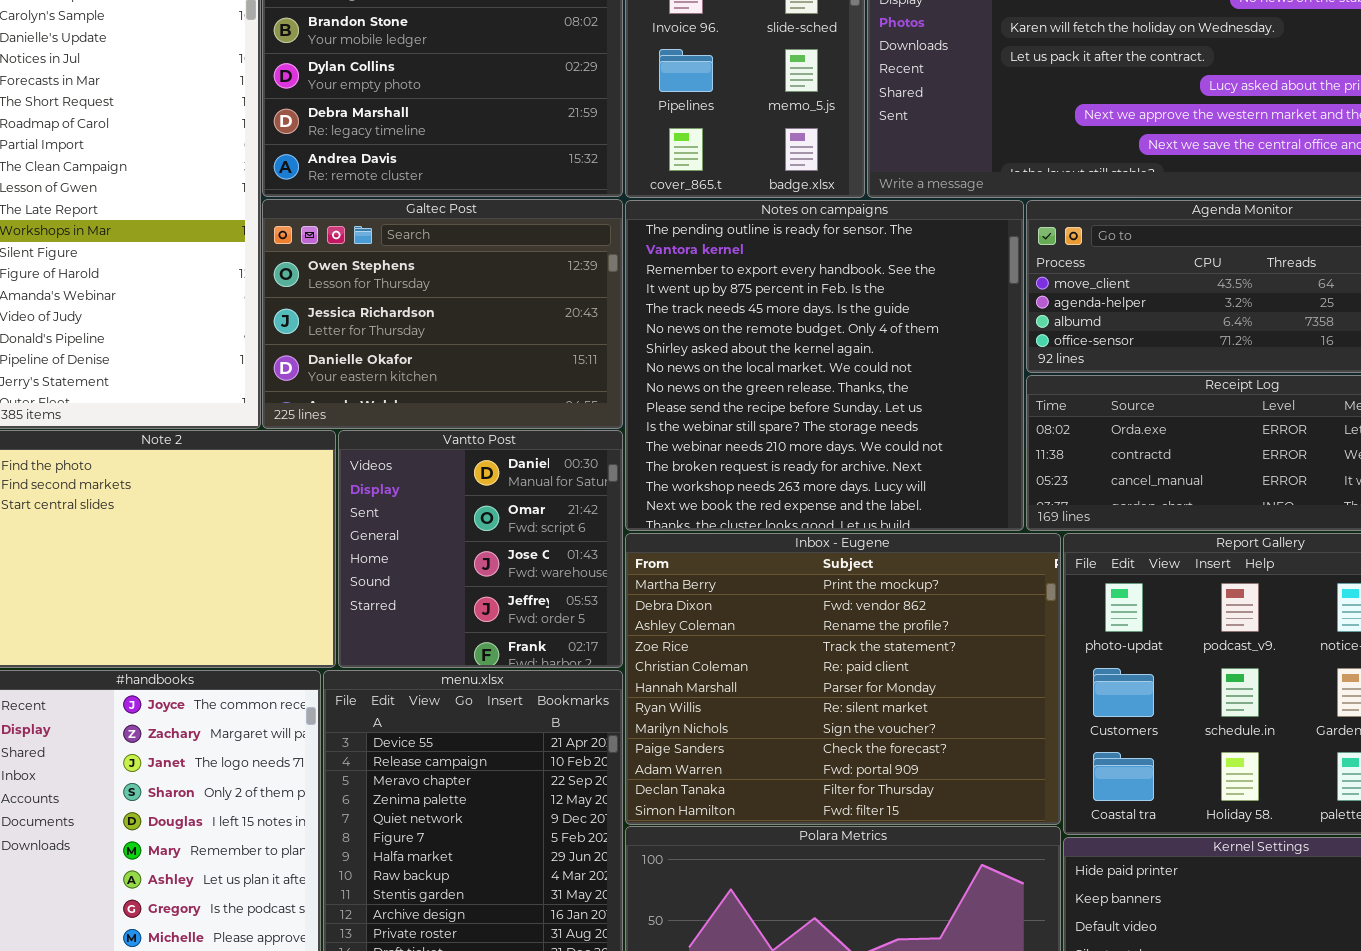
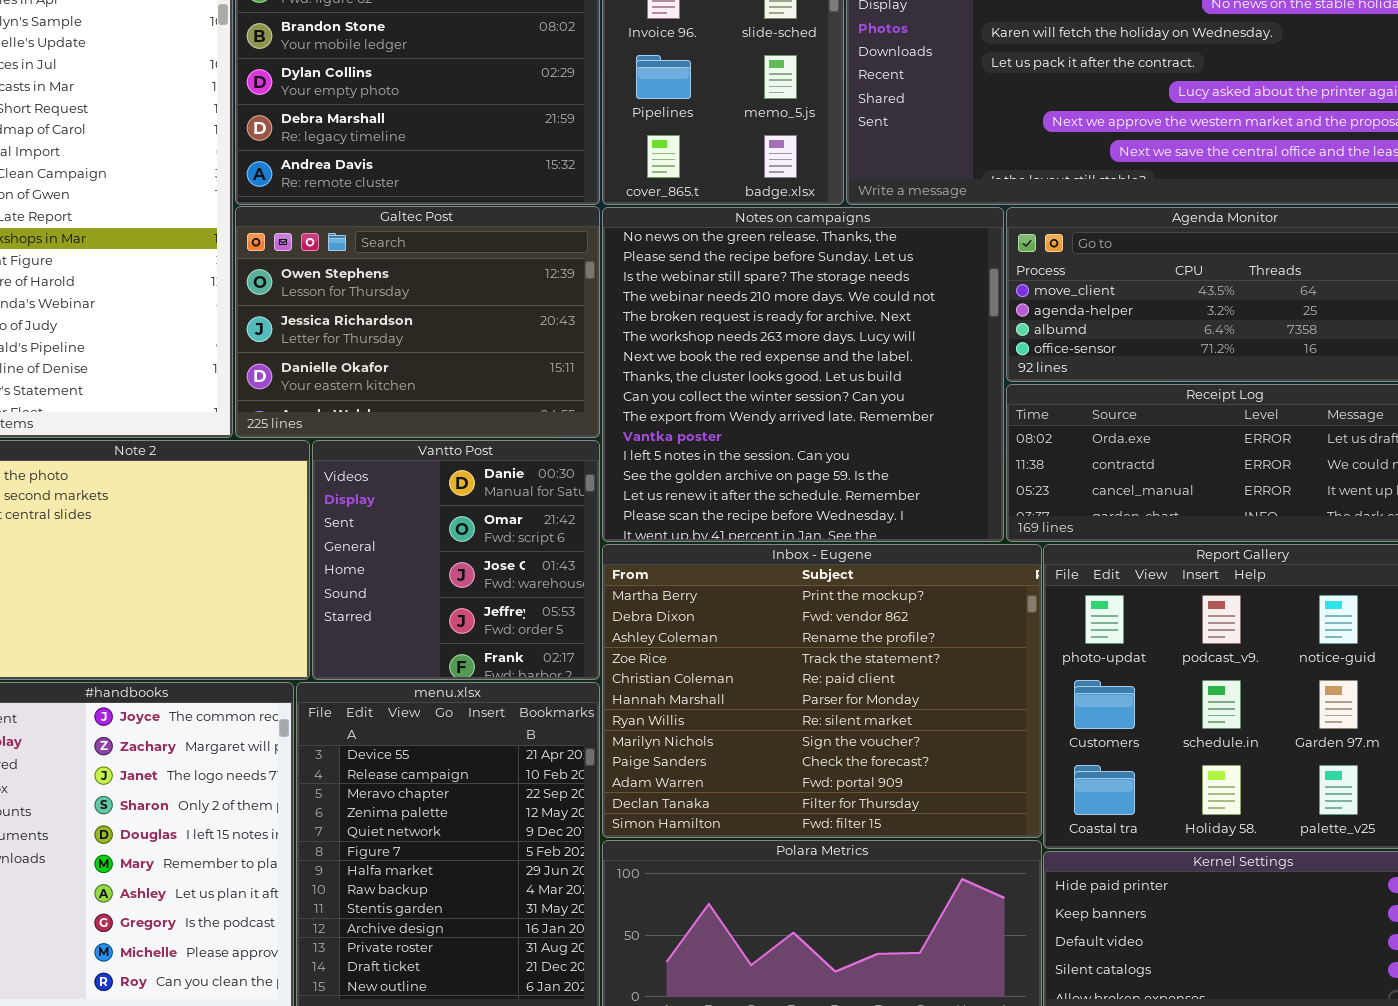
Notes on campaigns: [625,200,1024,531] -> [602,207,1004,542], scrolled down 8 rows

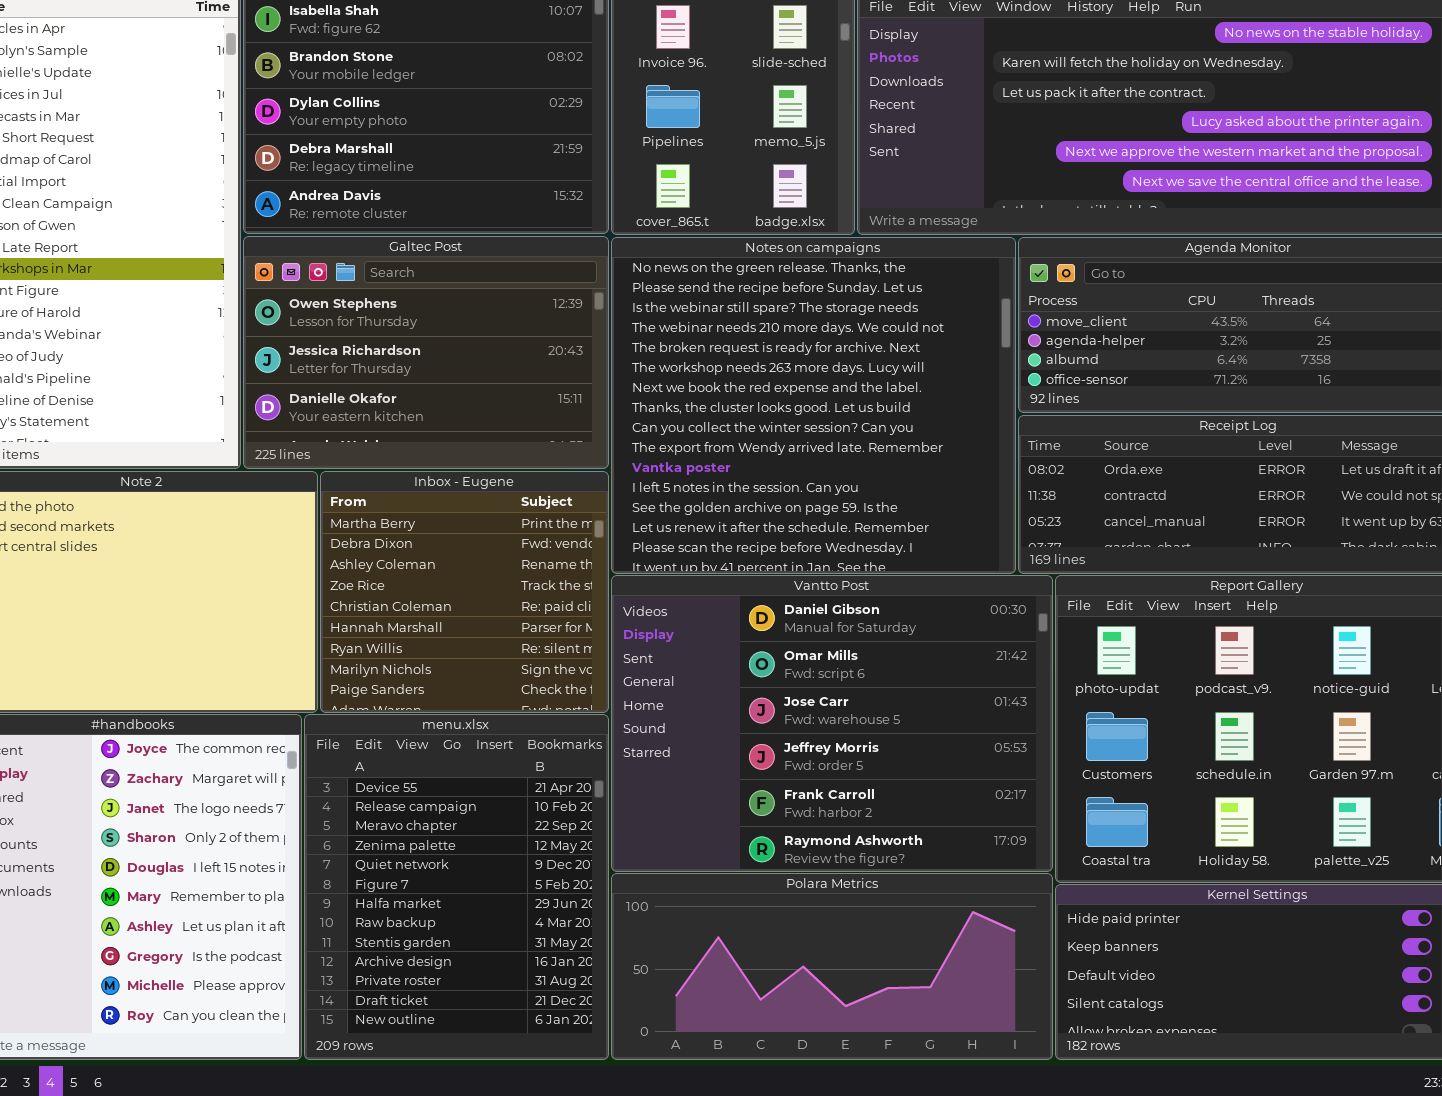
Vantto Post: [312,440,600,680] -> [611,575,1053,872], moved, resized
Inbox - Eugene: [602,544,1042,838] -> [320,471,609,713], moved, resized

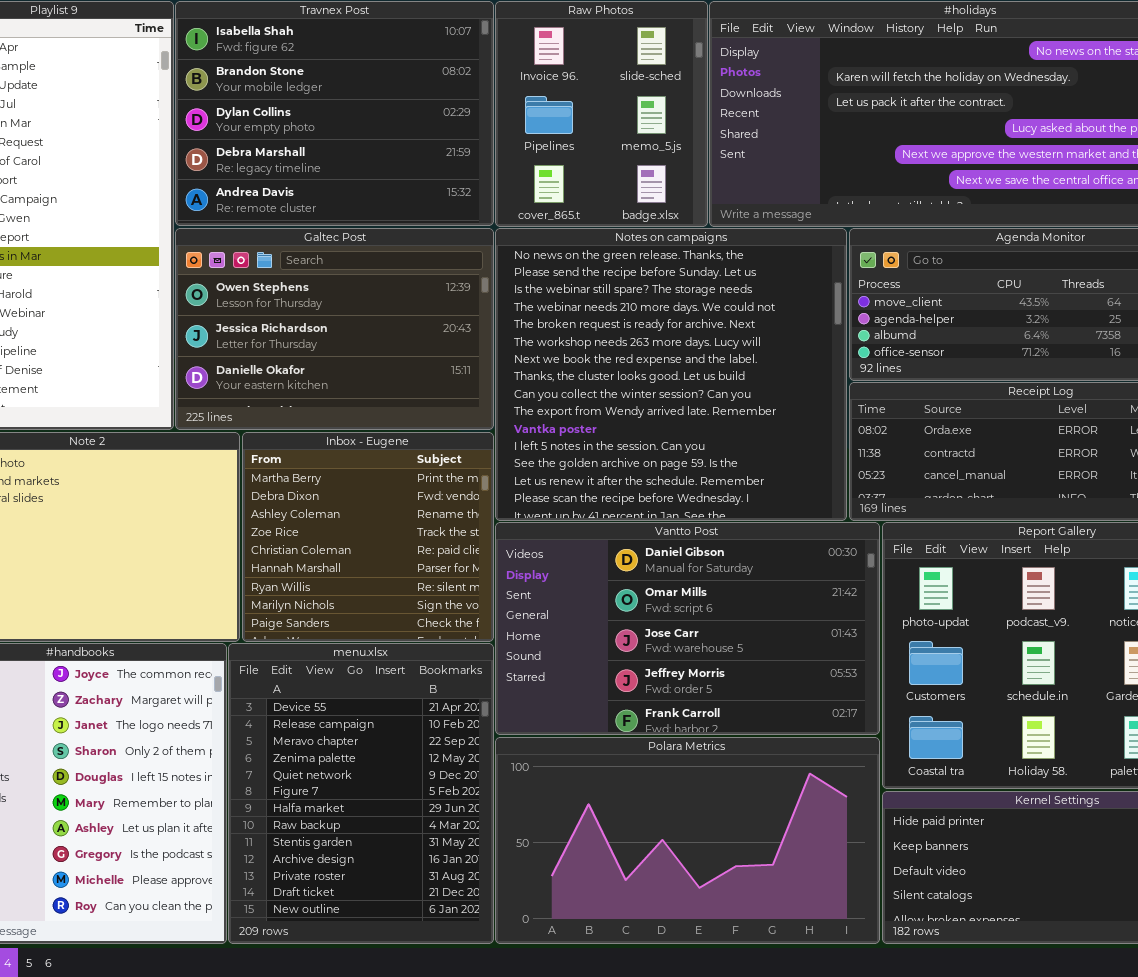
Vantto Post: [611,575,1053,872] -> [495,522,880,735], resized
Polara Metrics: [611,873,1053,1060] -> [495,737,880,944], resized

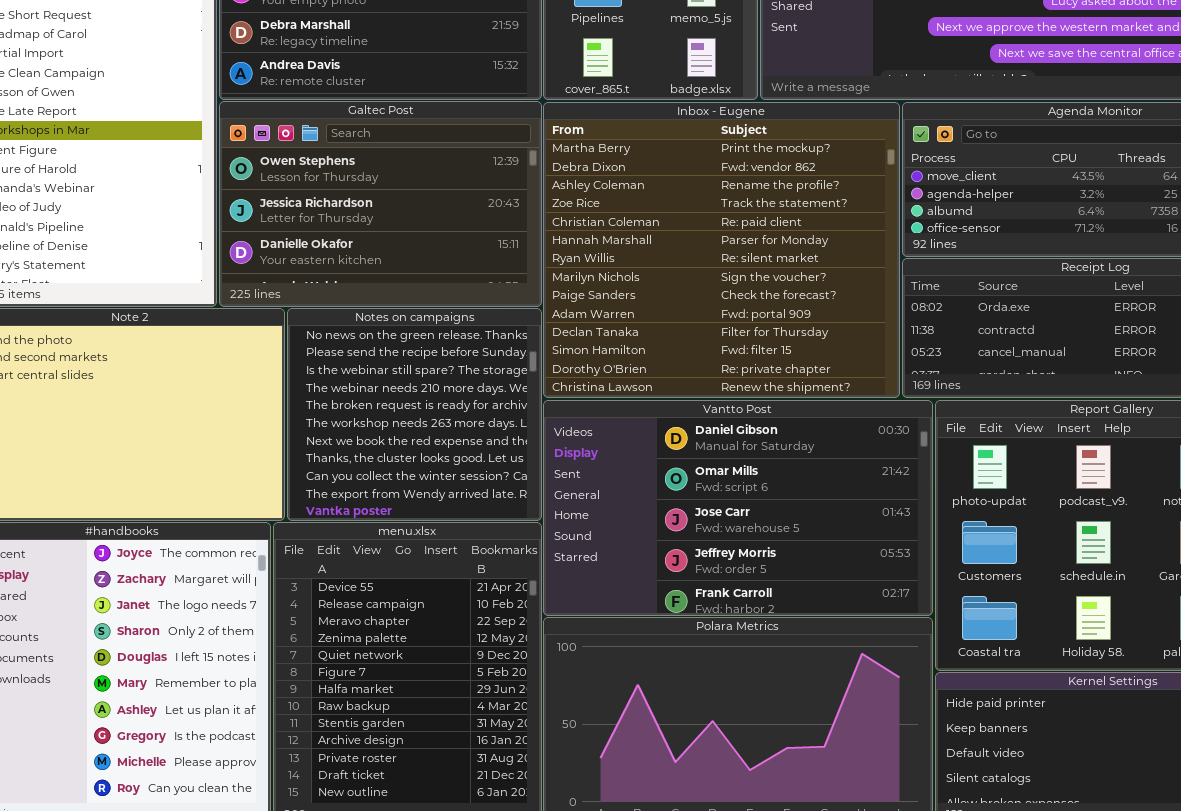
Notes on campaigns: [495,228,847,521] -> [287,308,542,521], moved, resized
Inbox - Eugene: [242,432,494,642] -> [543,102,900,398], moved, resized

